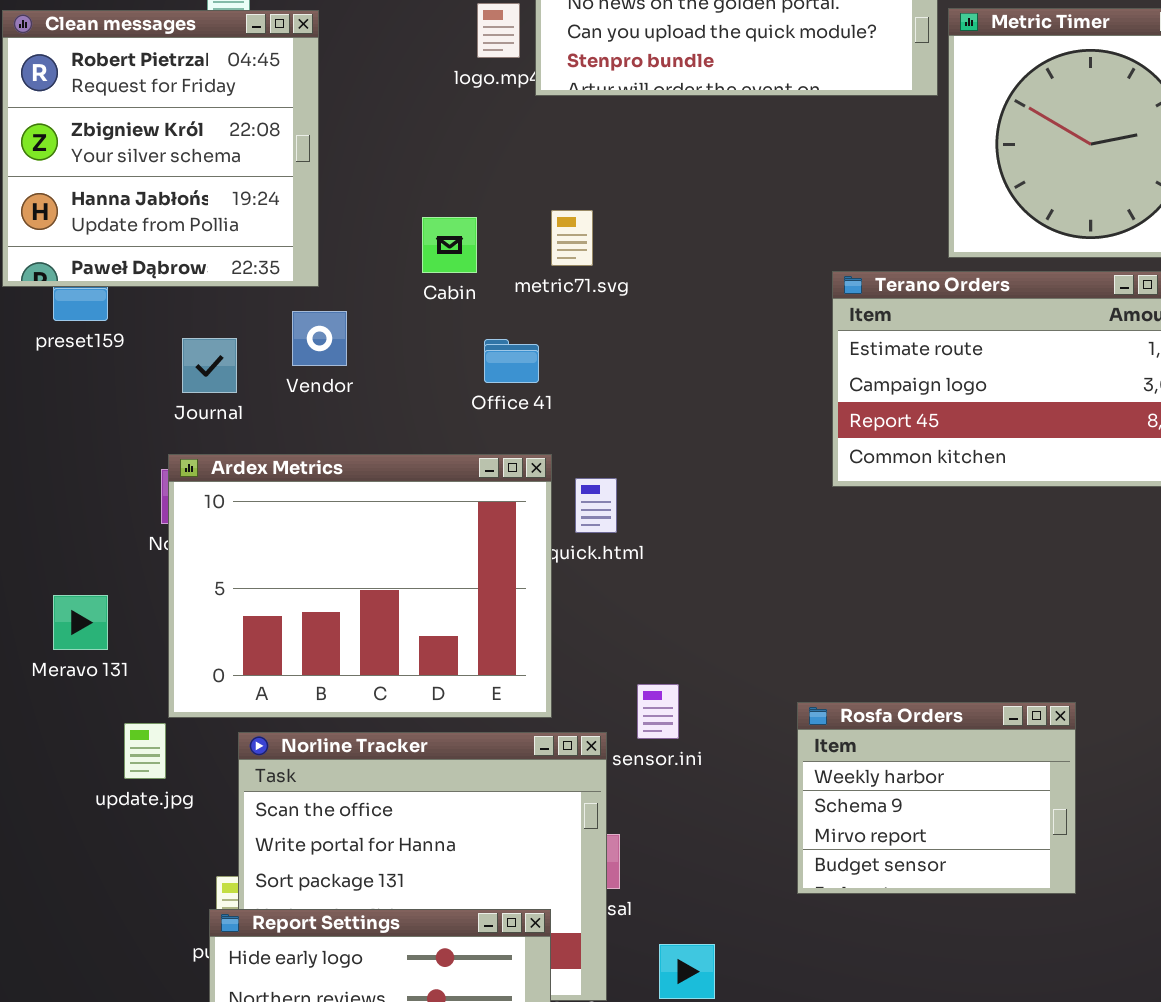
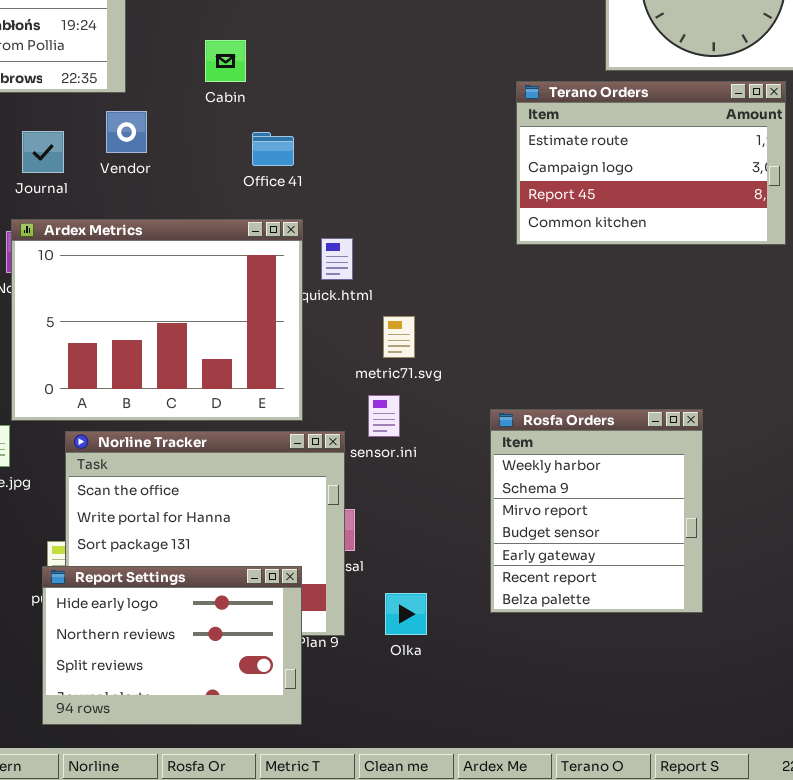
metric71.svg: [551,210,593,266] -> [383,316,415,358], moved
Rosfa Orders: [797,702,1076,894] -> [490,409,703,613], resized

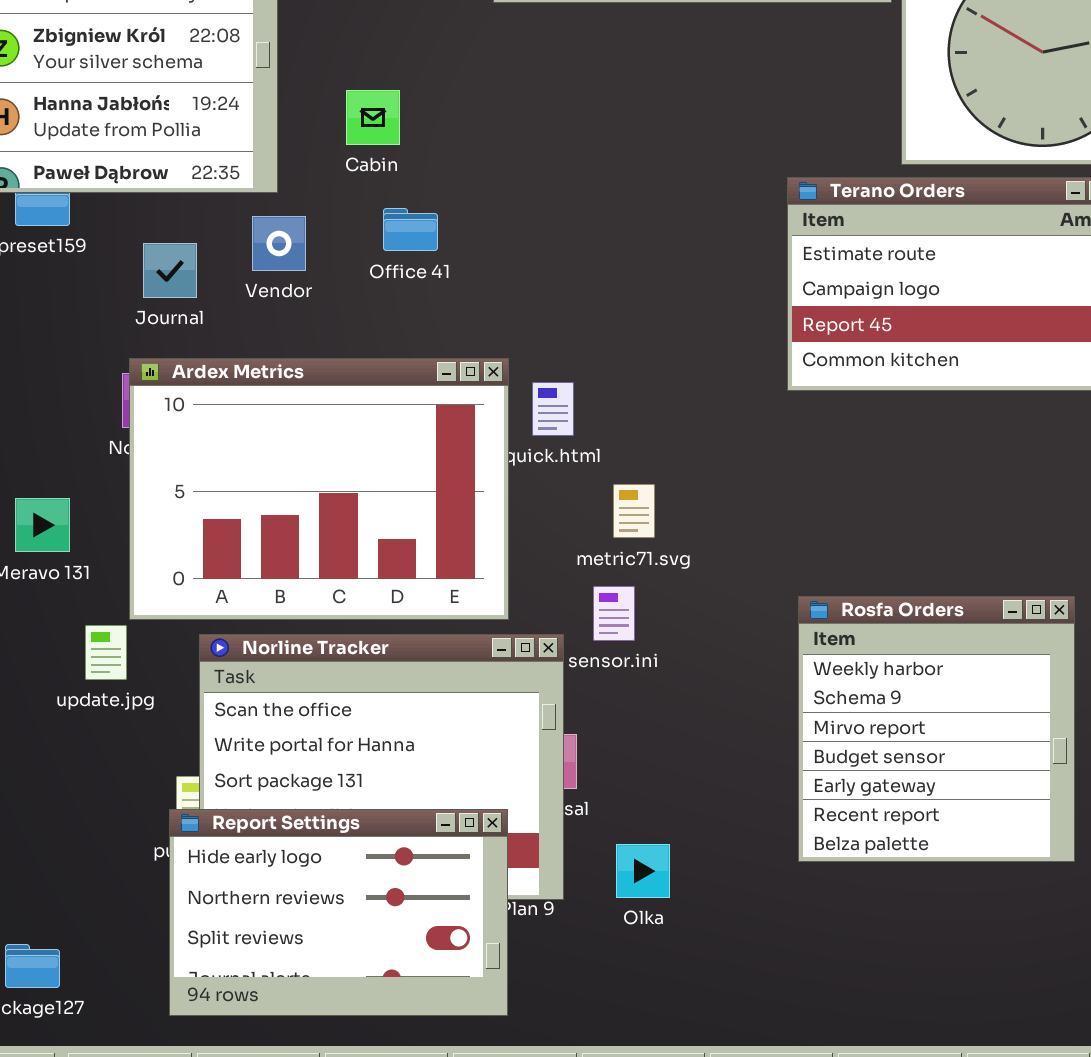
Cabin: [205,40,246,82] -> [346,90,400,145], moved
Office 41: [252,132,294,166] -> [383,208,438,251], moved
Rosfa Orders: [490,409,703,613] -> [798,596,1075,862], moved

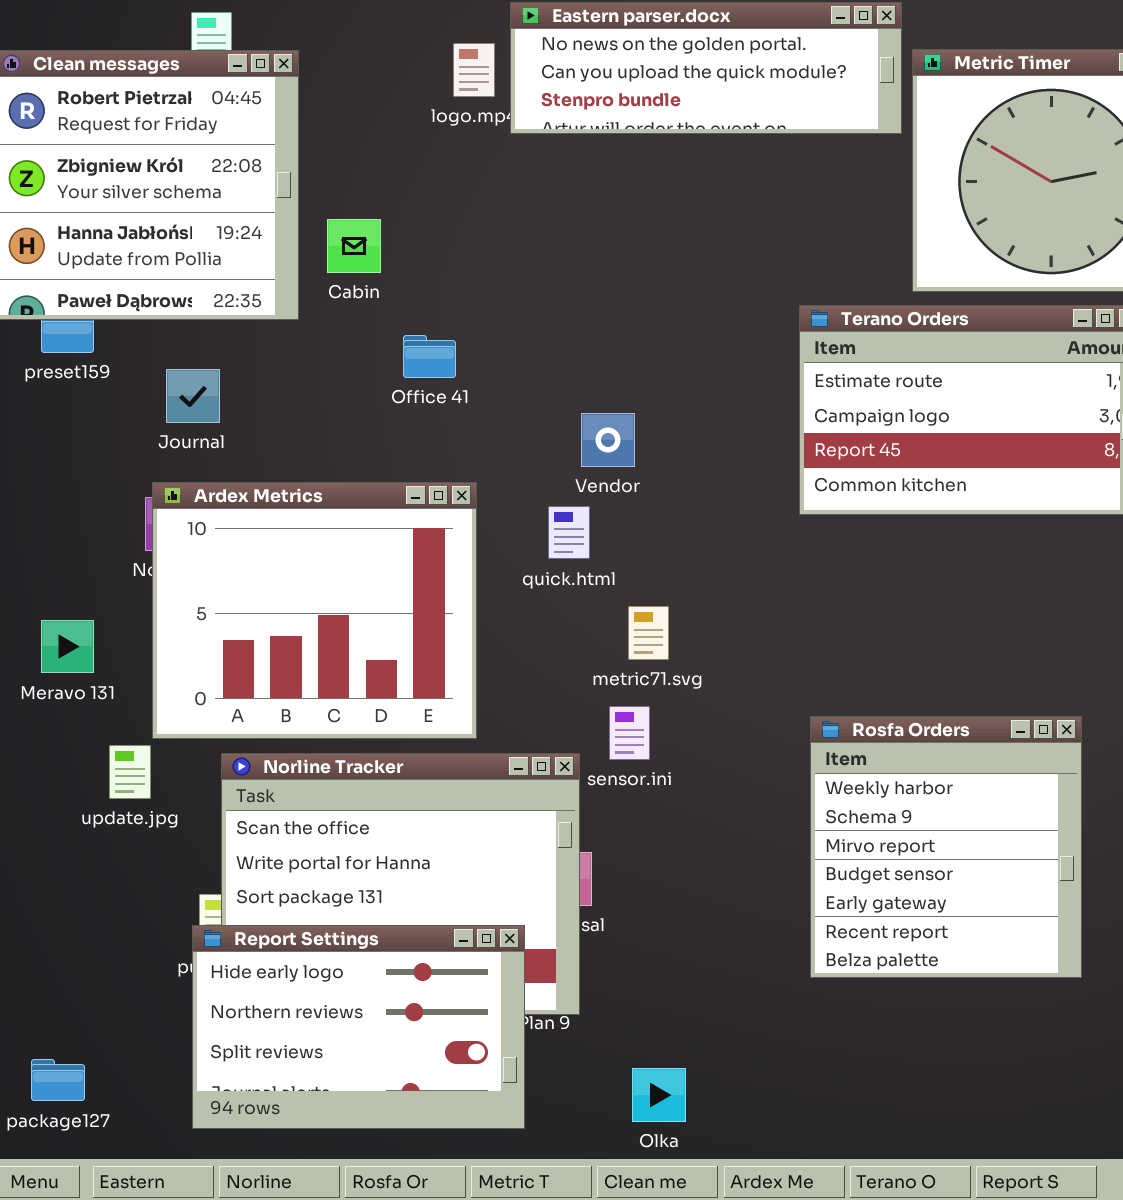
Cabin: [346,90,400,145] -> [327,219,381,273], moved
Vendor: [252,216,306,271] -> [581,413,635,467], moved
Ardex Metrics: [129,358,509,620] -> [152,482,477,739], resized
Olka: [616,844,670,898] -> [632,1068,686,1122], moved

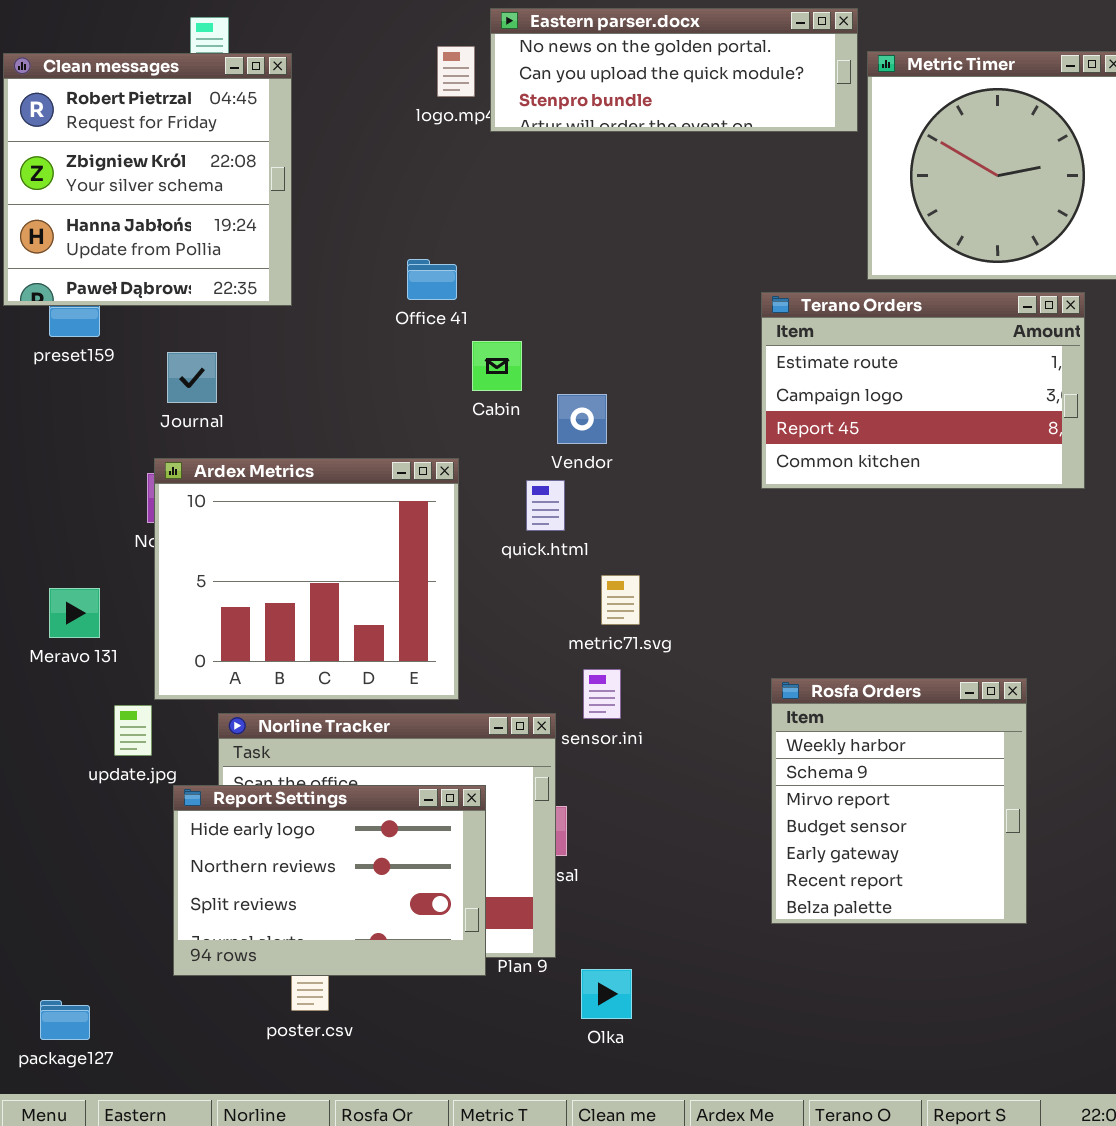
Cabin: [327,219,381,273] -> [472,341,522,391], moved
Office 41: [403,335,456,378] -> [407,259,457,300], moved
Report Settings: [192,925,525,1129] -> [173,785,486,976], moved
Olka: [632,1068,686,1122] -> [581,969,632,1019], moved

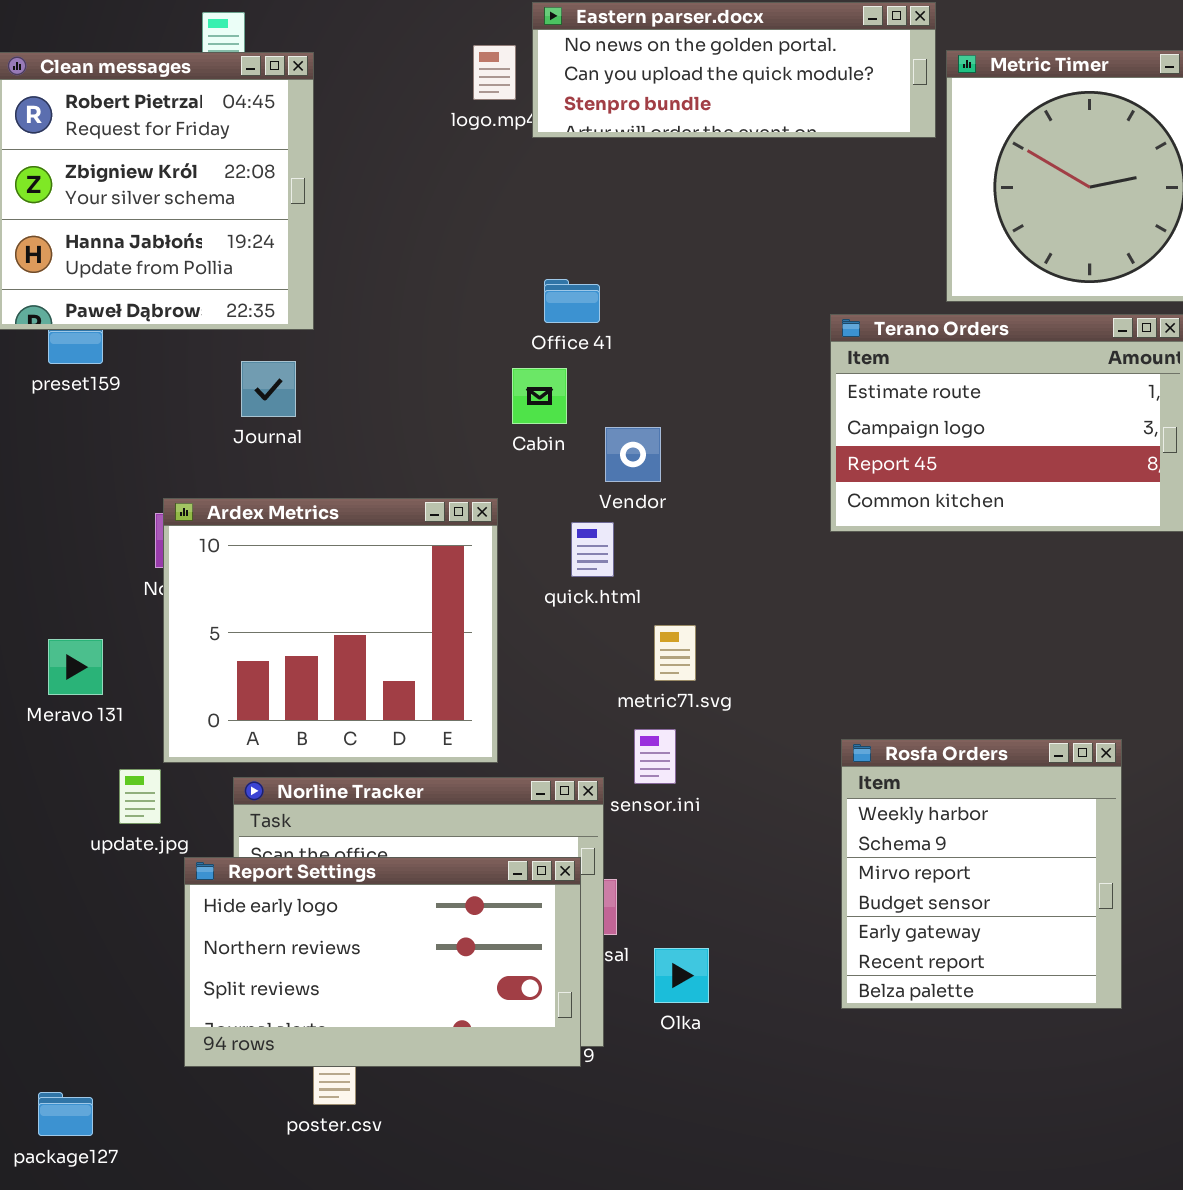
Office 41: [407,259,457,300] -> [544,279,600,323], moved
Journal: [167,352,217,403] -> [241,361,296,417], moved
Report Settings: [173,785,486,976] -> [184,857,581,1067], resized
Olka: [581,969,632,1019] -> [654,948,709,1003], moved

